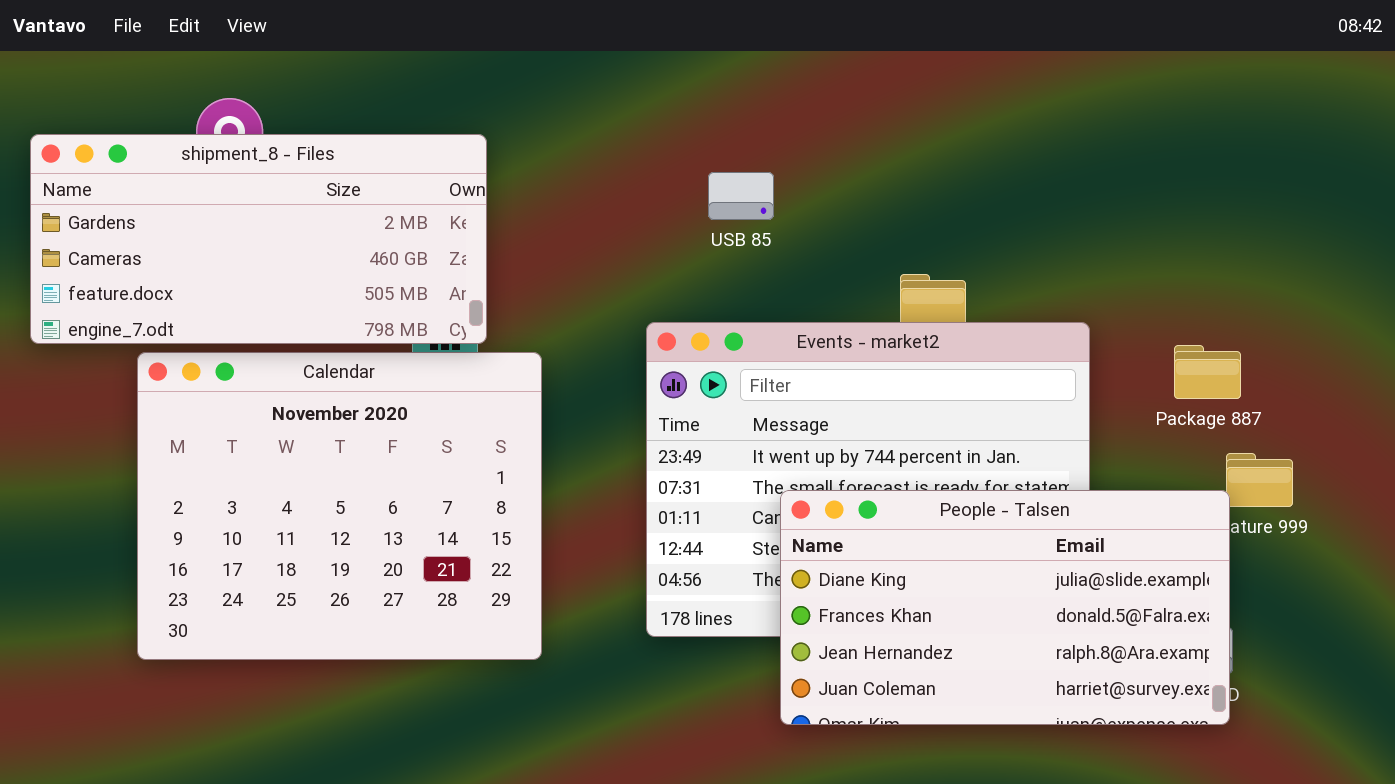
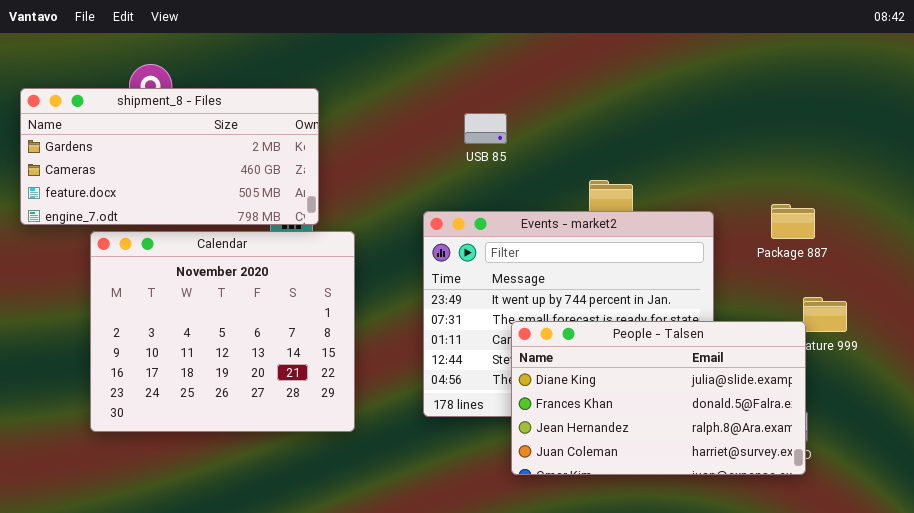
Package 887: [1174,345,1241,399] -> [771,204,815,239], moved

